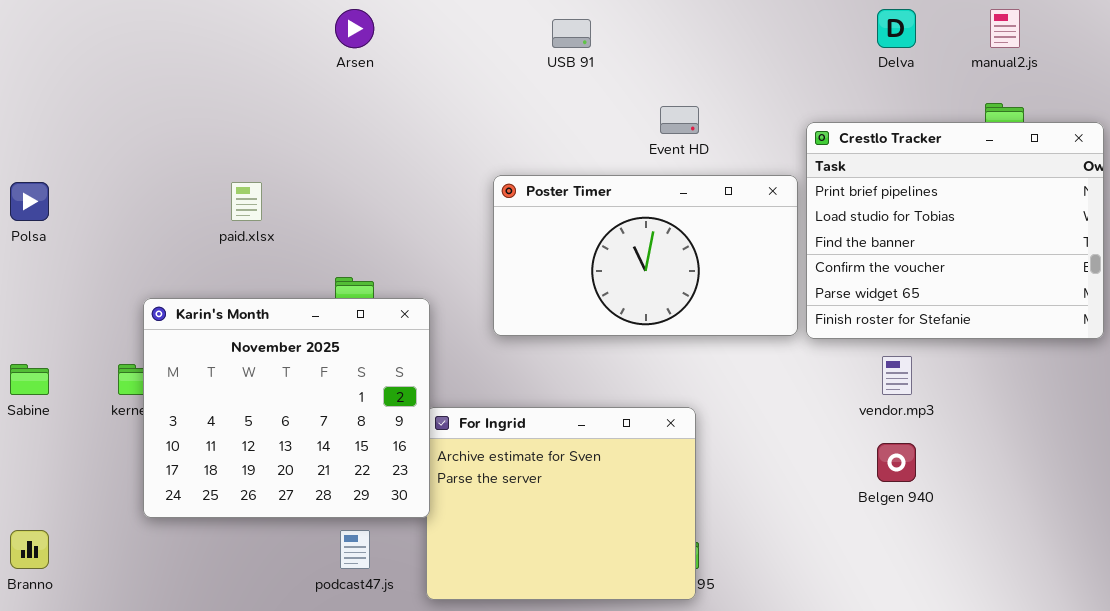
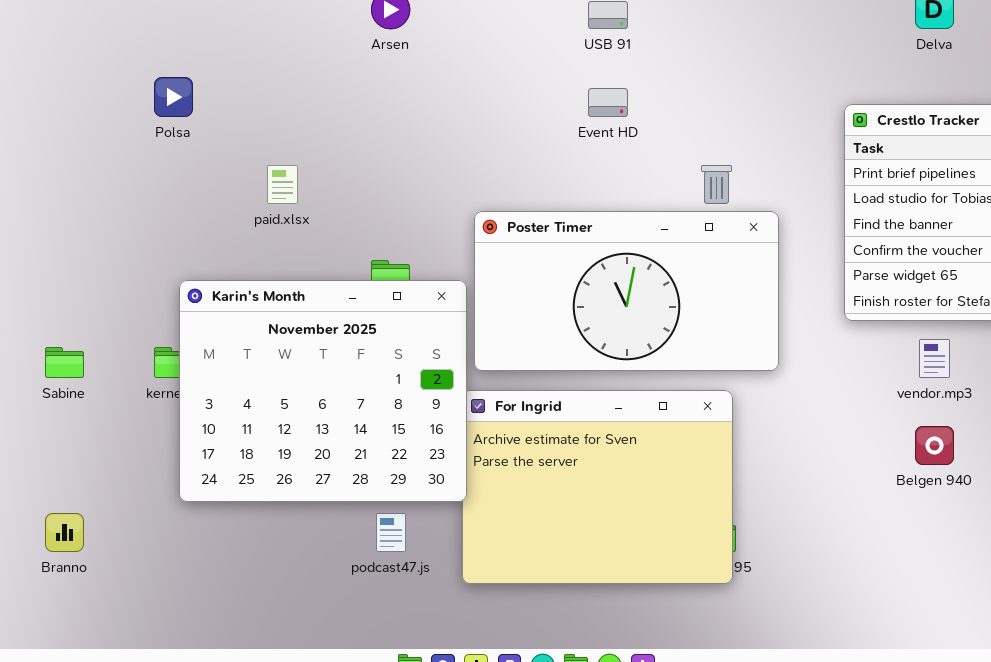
Event HD: [660,106,699,134] -> [588,88,628,117], moved
Poster Timer: [493,175,798,336] -> [474,211,779,371], moved
Polsa: [10,182,49,221] -> [154,77,193,117], moved

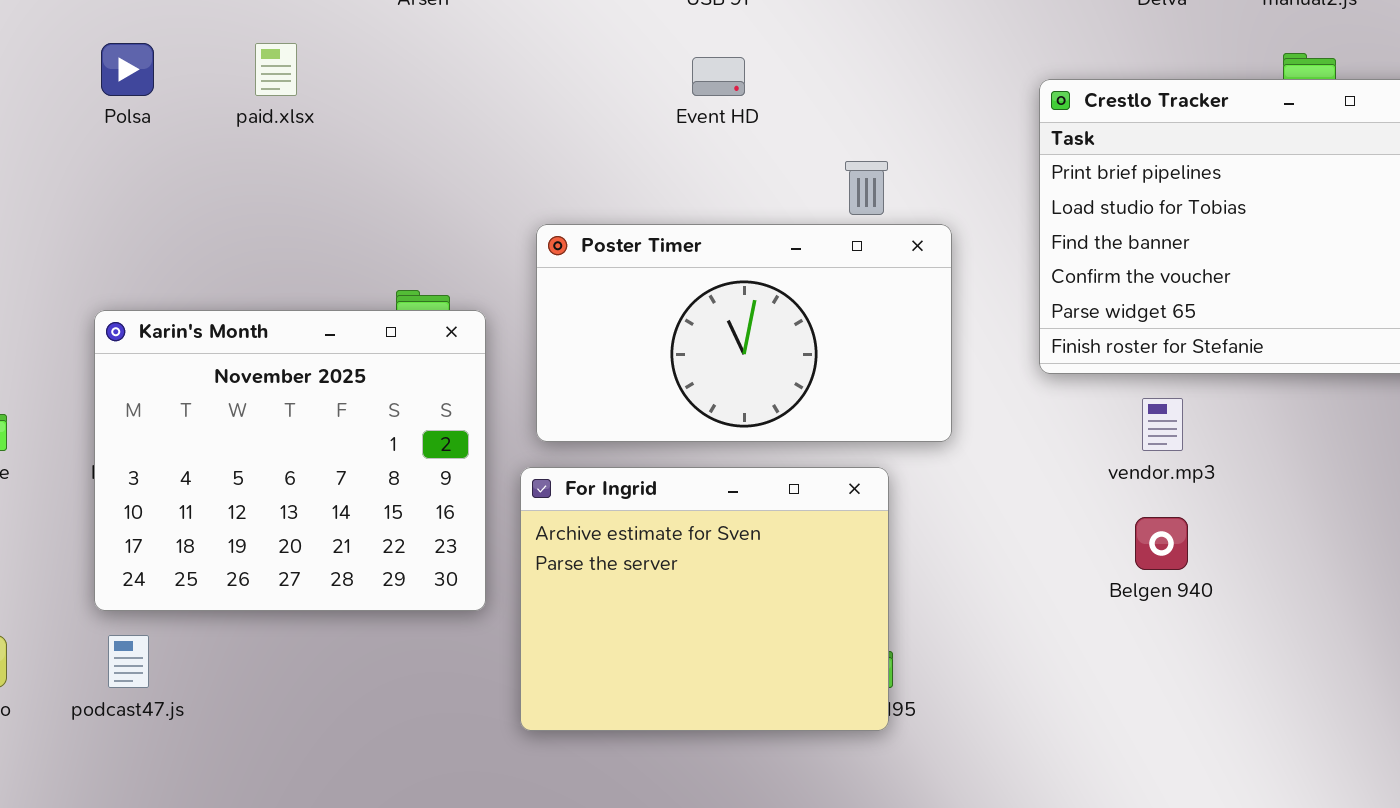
paid.xlsx: [267,165,298,204] -> [255,43,297,96], moved
Karin's Month: [179,280,467,502] -> [94,310,486,611], moved
podcast47.js: [376,513,406,552] -> [108,635,149,688], moved

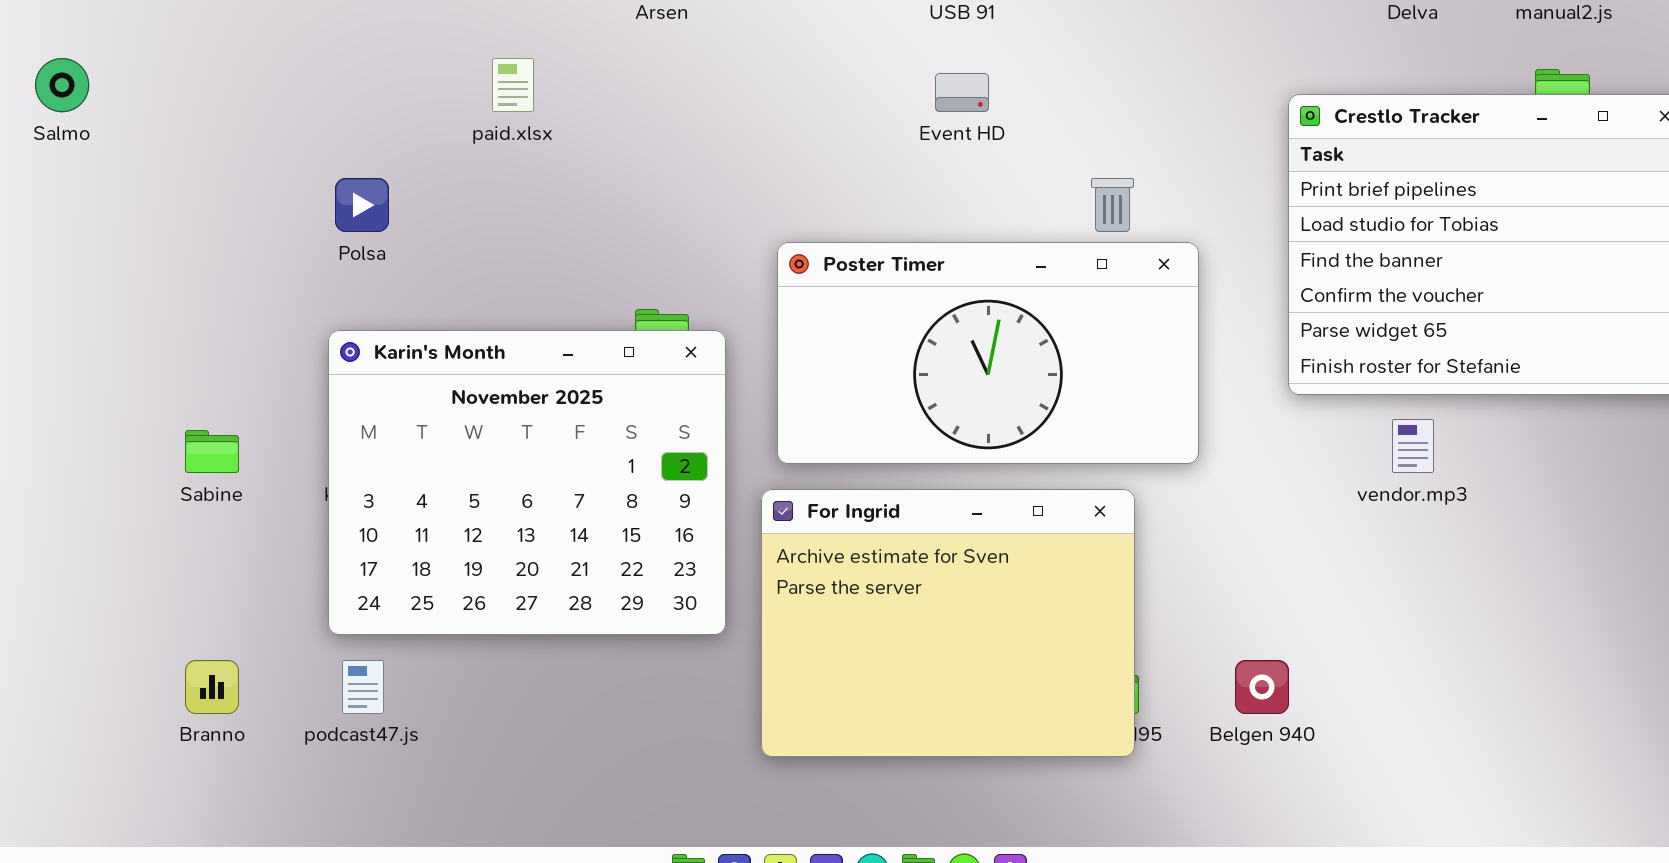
Polsa: [101,43,154,96] -> [335,178,389,232], moved
Belgen 940: [1135,517,1188,570] -> [1235,660,1289,714], moved

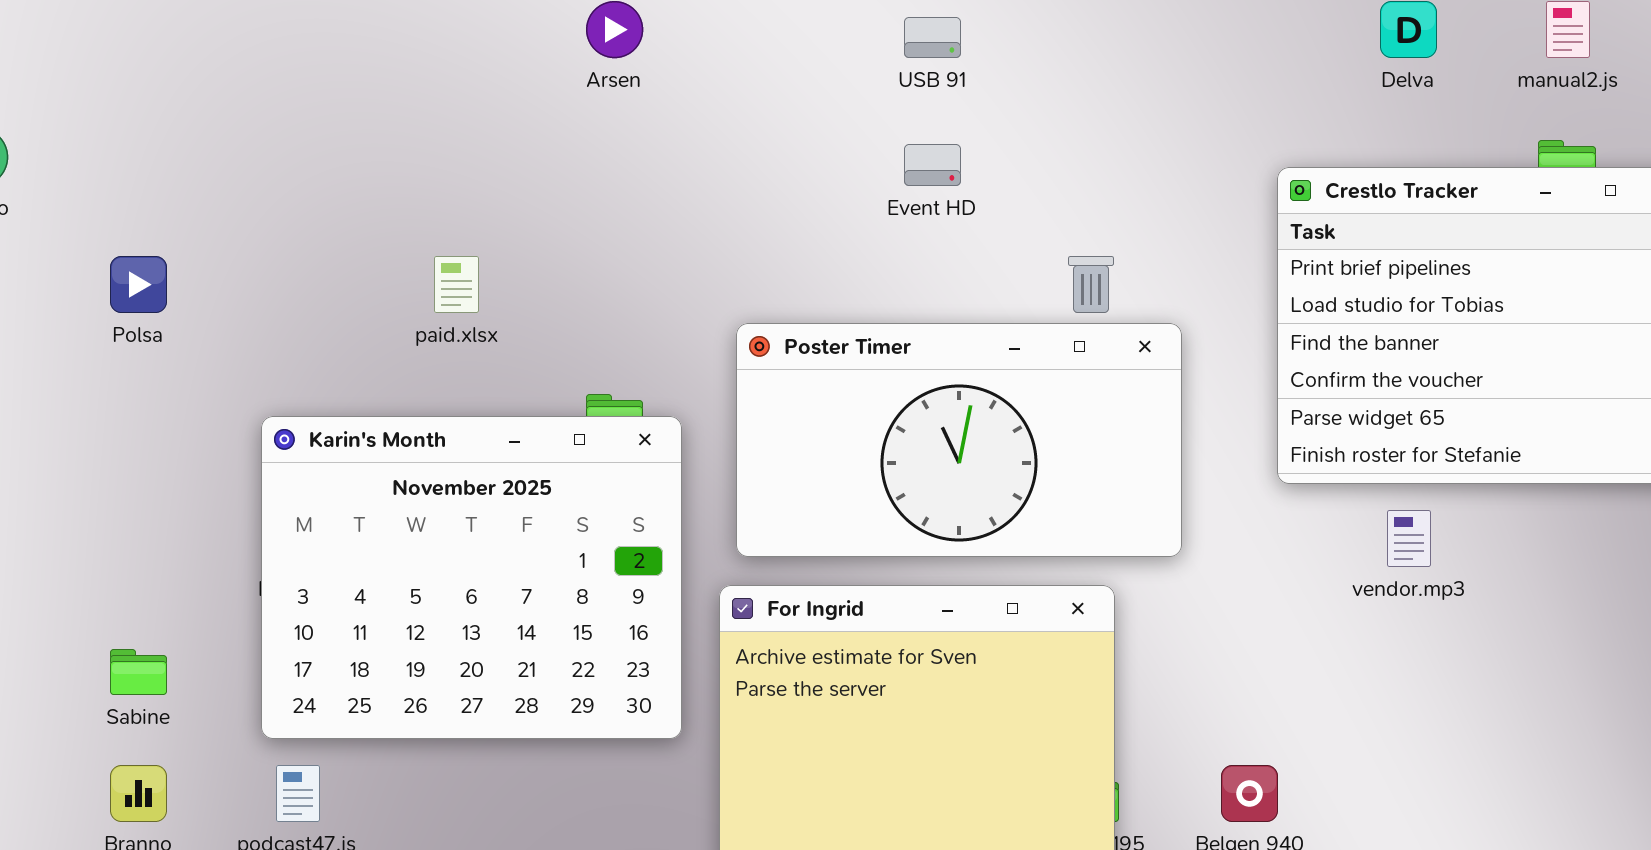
paid.xlsx: [492,58,534,112] -> [434,256,479,313], moved
Polsa: [335,178,389,232] -> [110,256,167,313], moved
Sabine: [185,430,239,473] -> [110,649,167,695], moved

